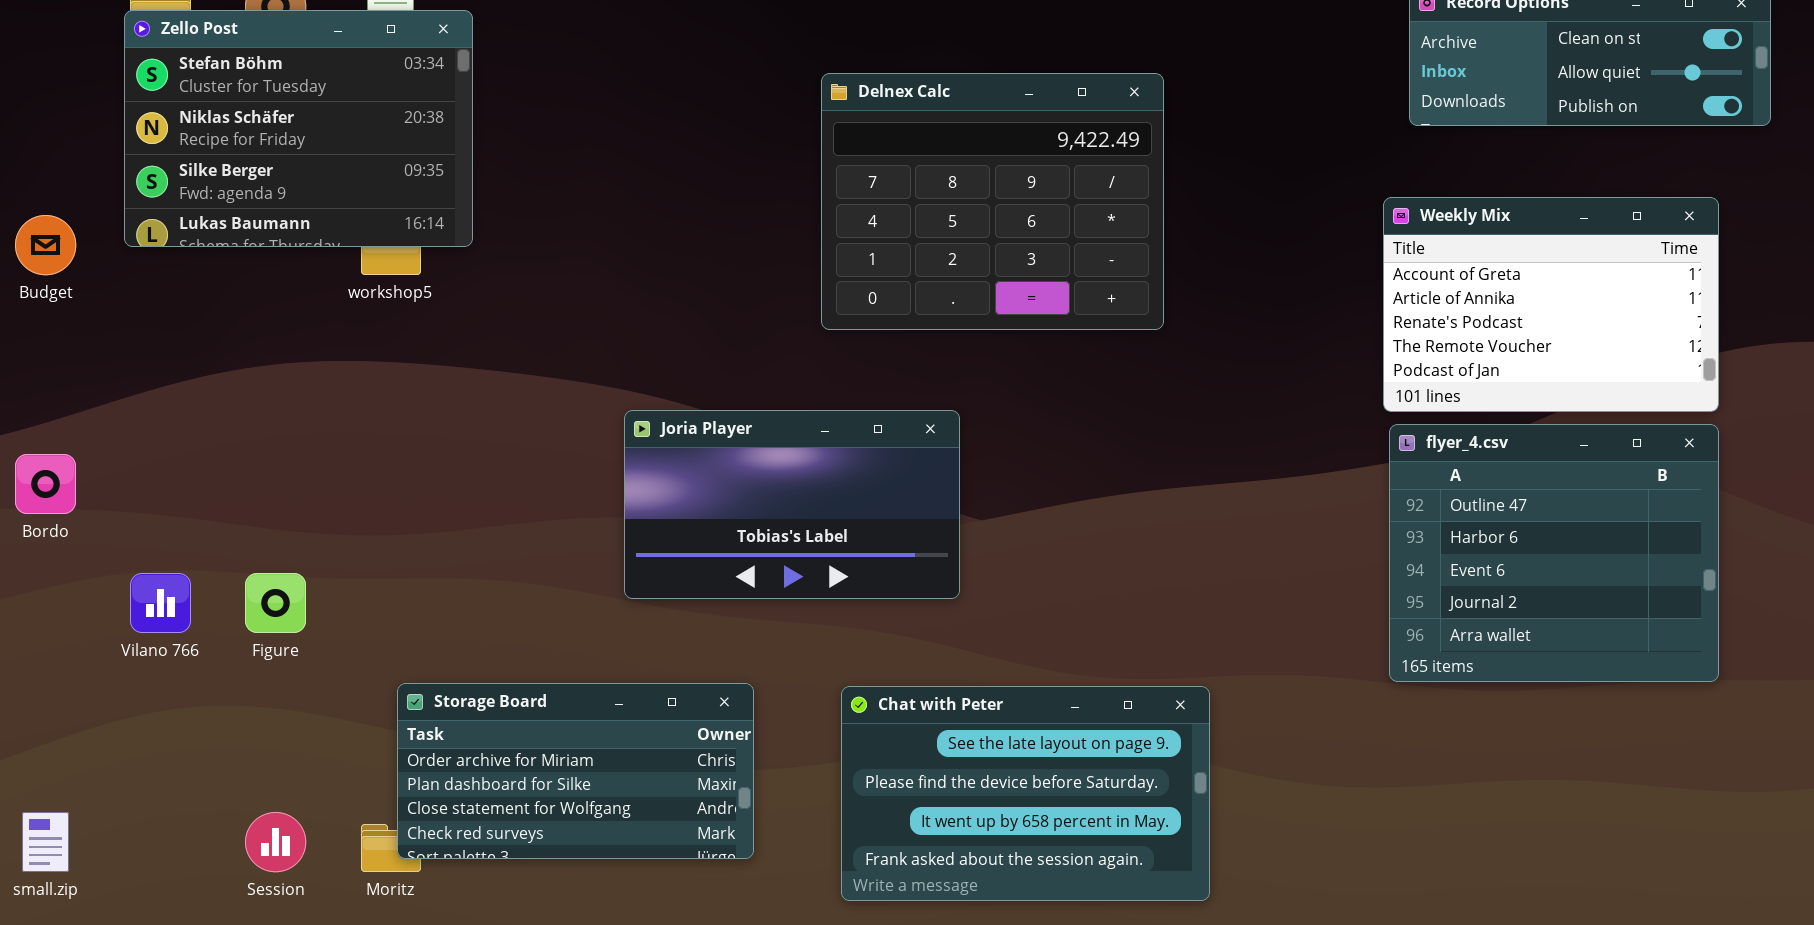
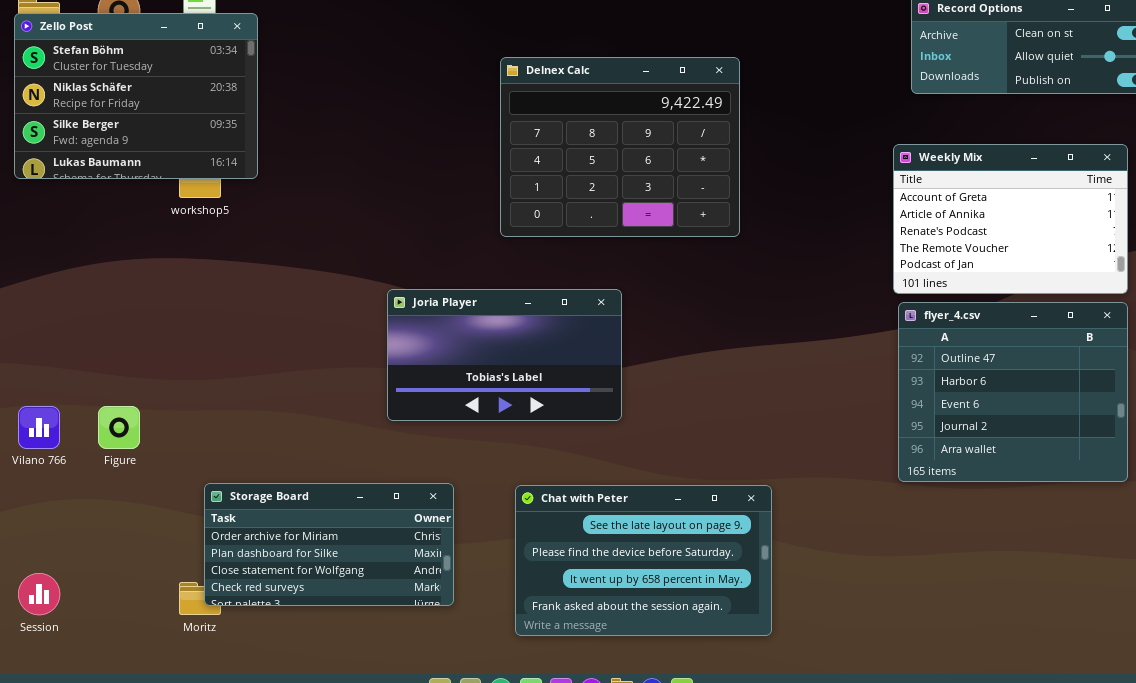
Joria Player: [624,410,960,599] -> [387,289,622,421], moved
Session: [245,812,306,872] -> [18,573,60,615], moved

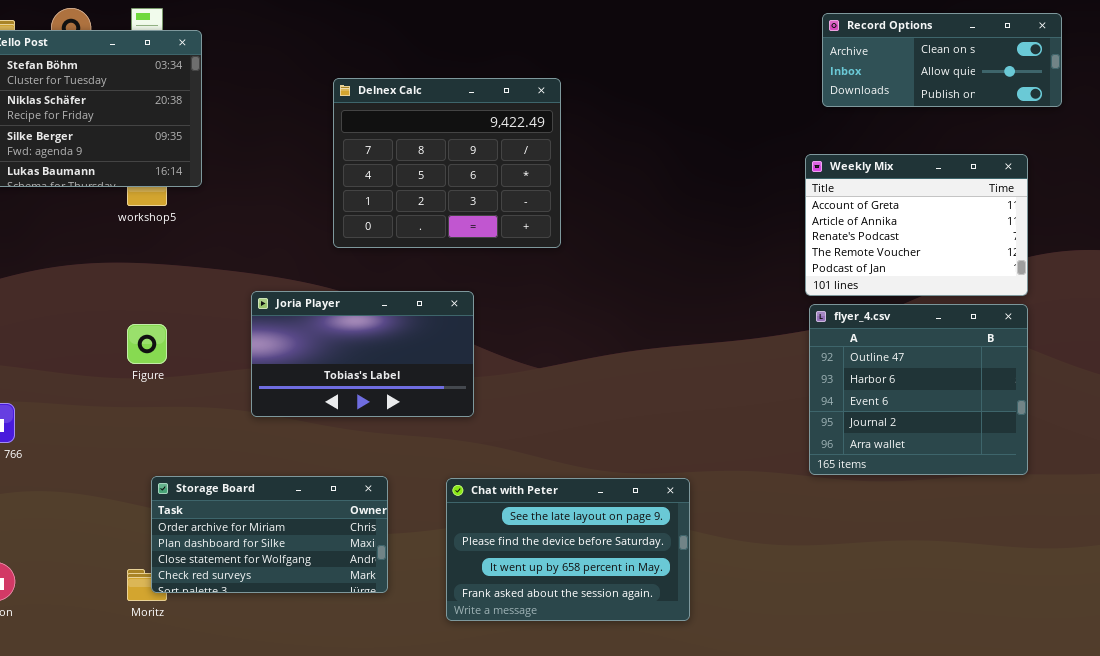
Delnex Calc: [500,57,740,237] -> [333,78,561,248], moved
Joria Player: [387,289,622,421] -> [251,291,474,417], moved
Figure: [98,406,140,449] -> [127,324,167,364], moved

